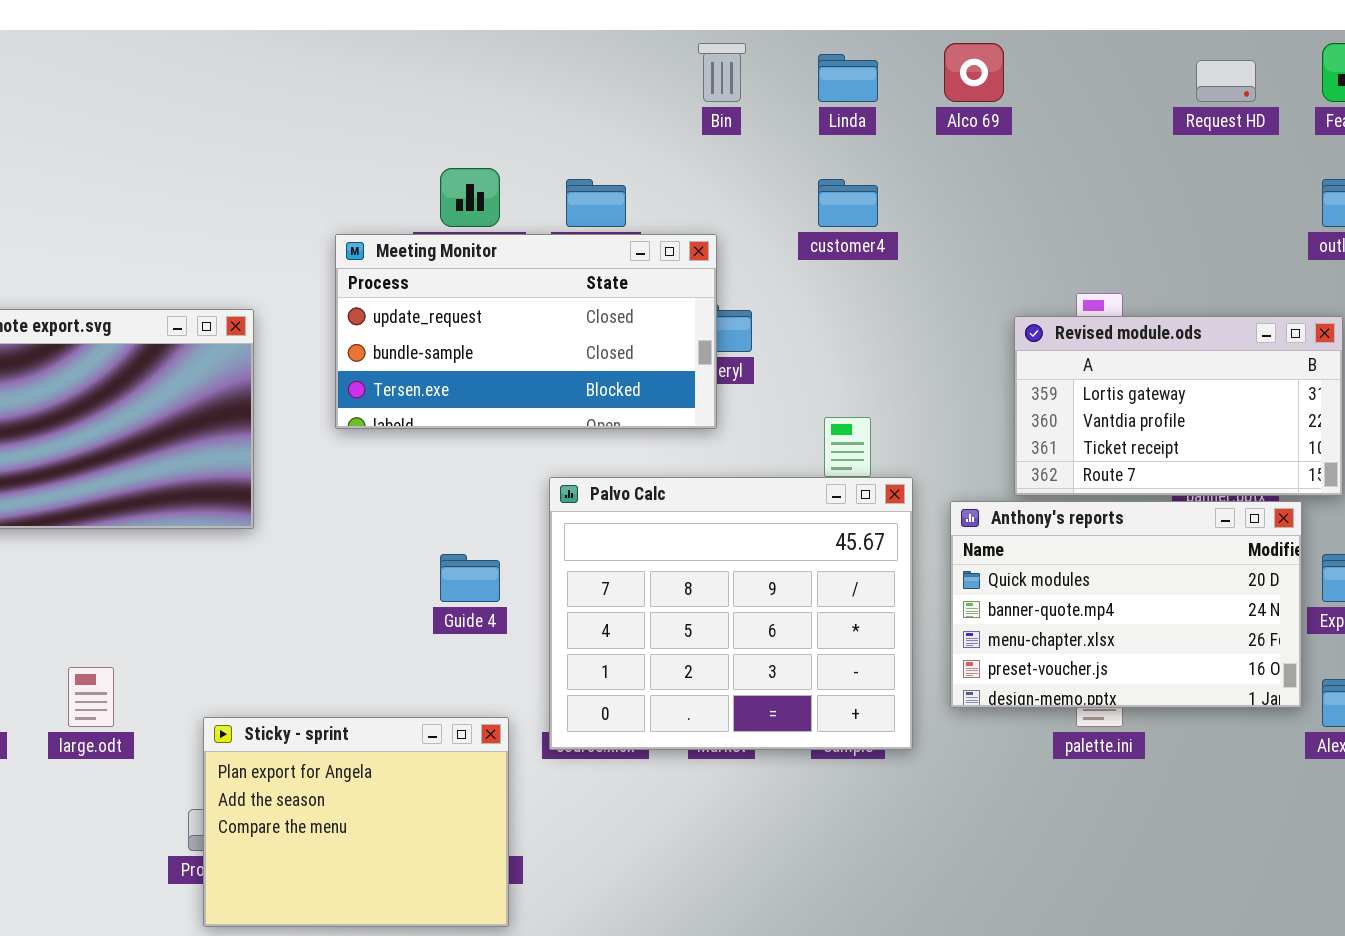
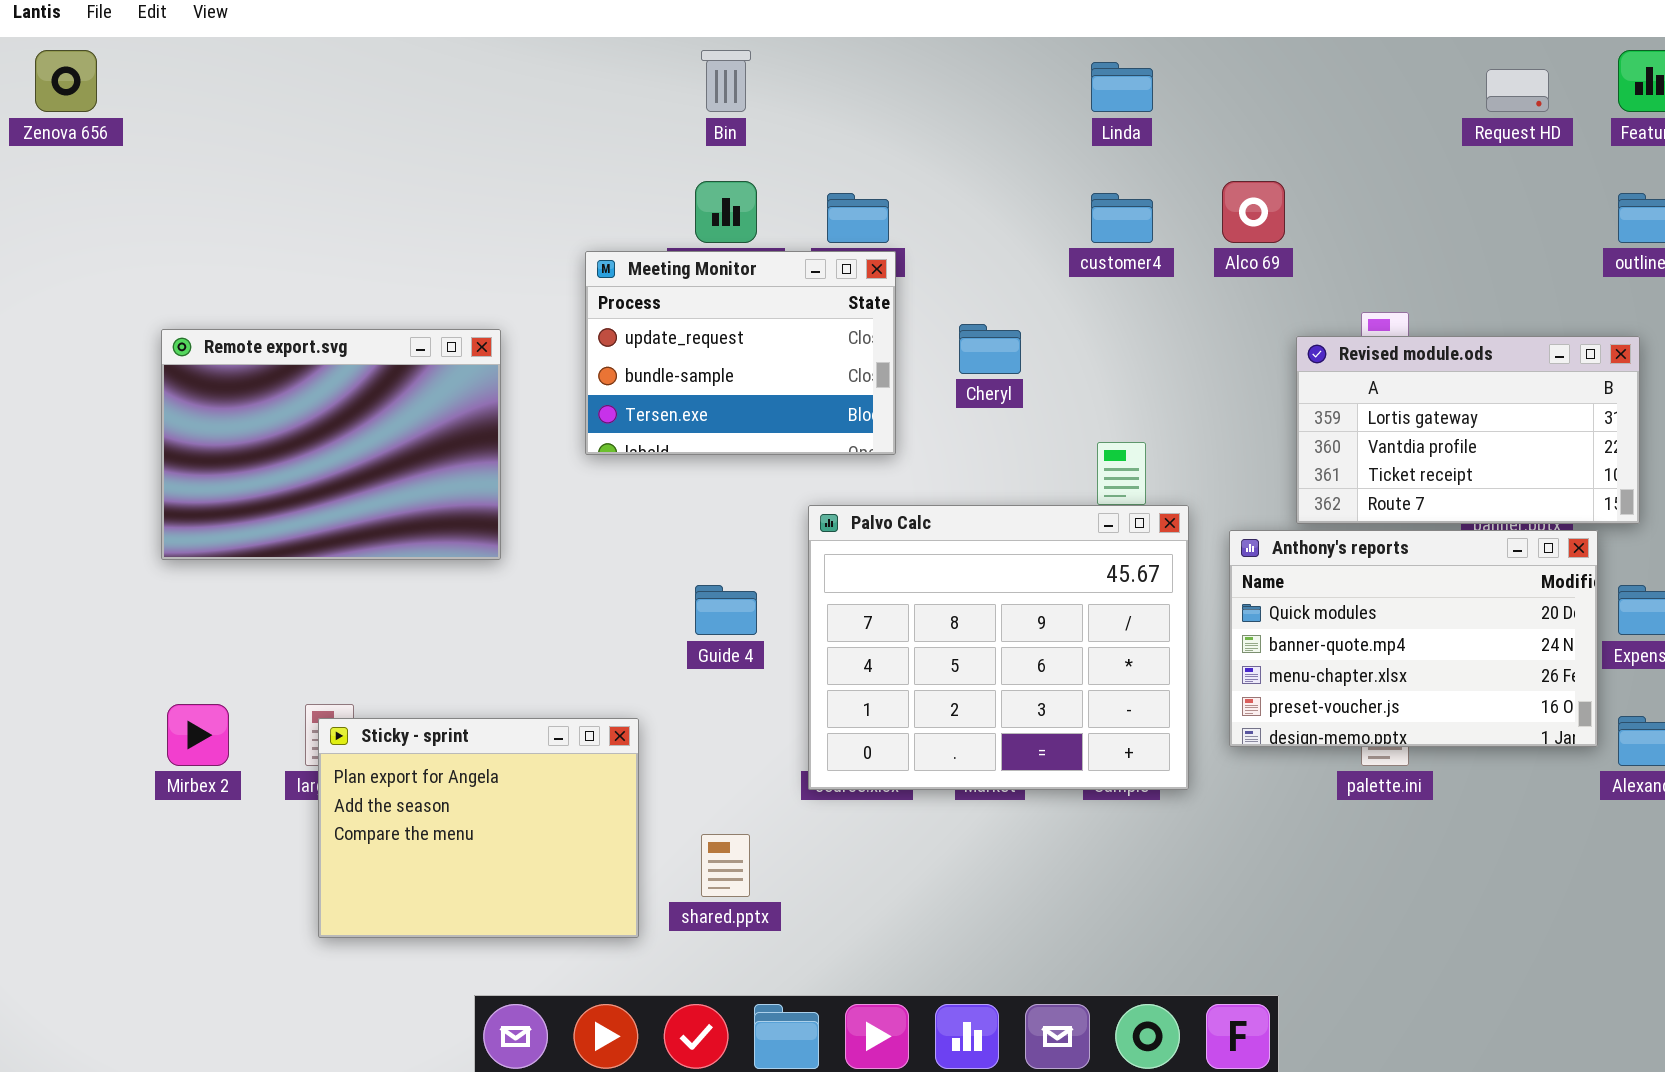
Bin: [698,43,746,102] -> [701,50,751,112], moved
Alco 69: [944,43,1004,102] -> [1222,181,1285,243], moved
Meeting Monitor: [335,234,717,429] -> [585,251,896,455], resized
Sticky - sprint: [203,717,509,927] -> [318,718,639,938], moved

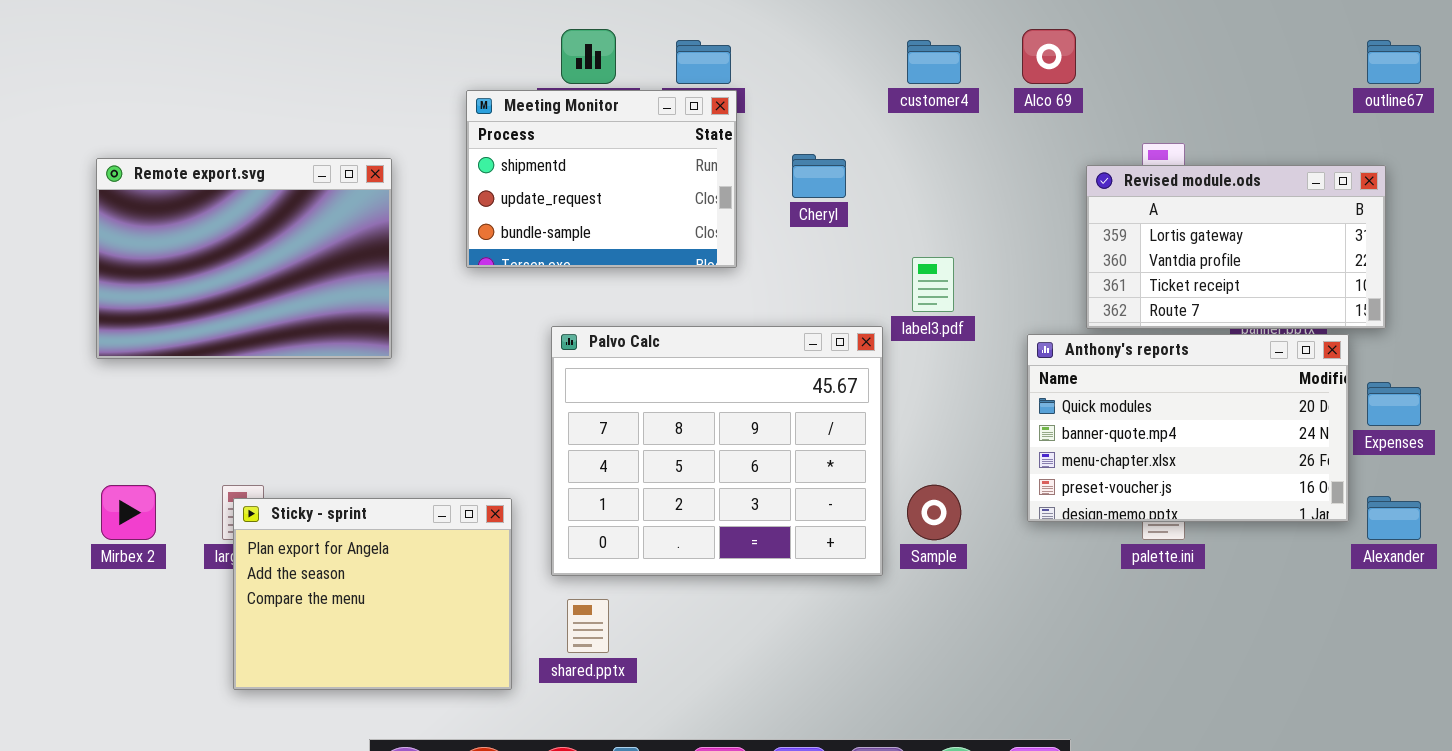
Meeting Monitor: [585,251,896,455] -> [466,90,737,268], scrolled up 1 row
Palvo Calc: [808,505,1189,790] -> [551,326,883,576], moved

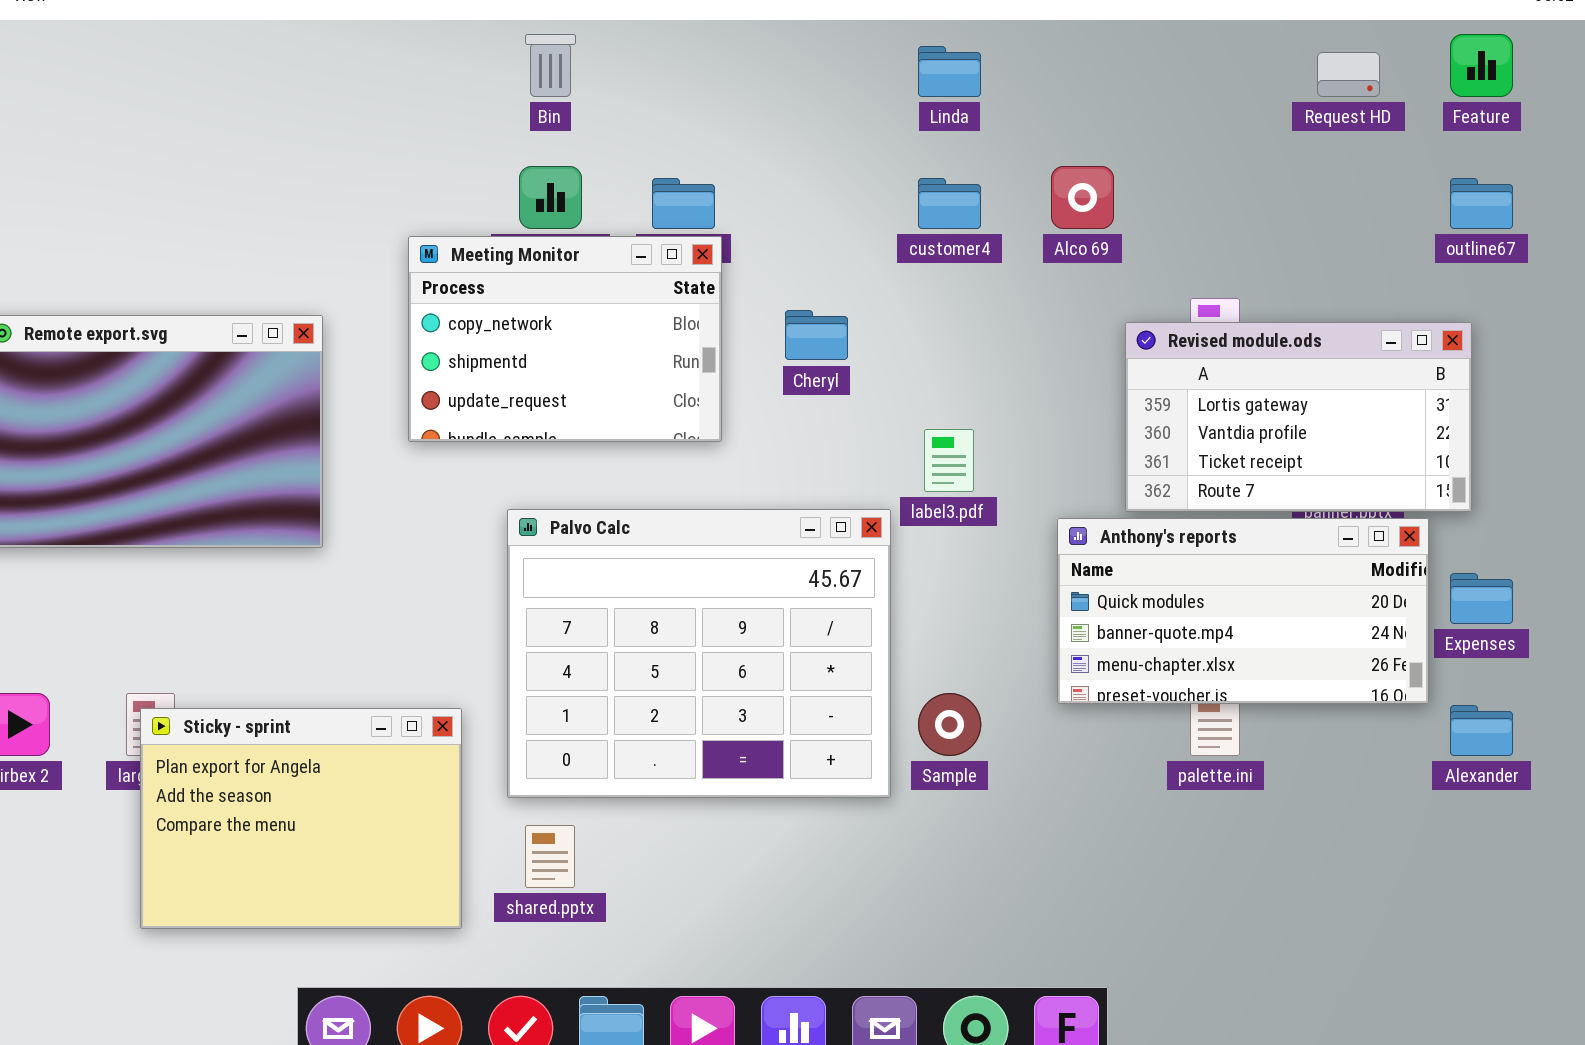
Meeting Monitor: [466,90,737,268] -> [408,236,722,442], scrolled up 1 row
Anthony's reports: [1027,334,1349,522] -> [1057,518,1429,704], resized

